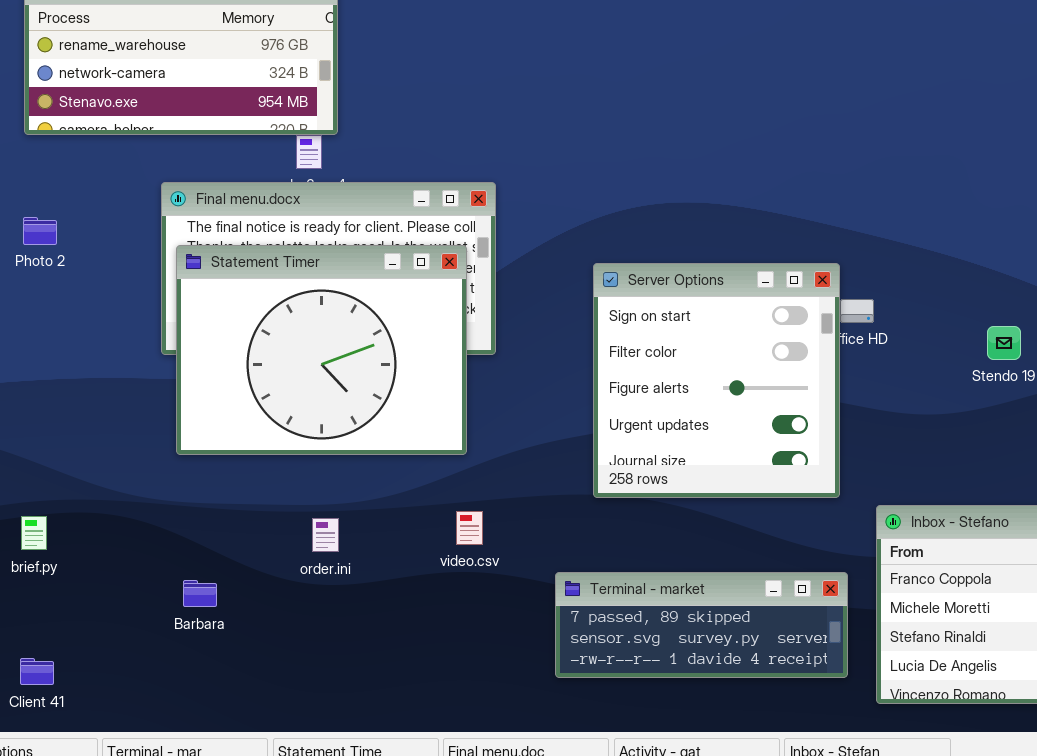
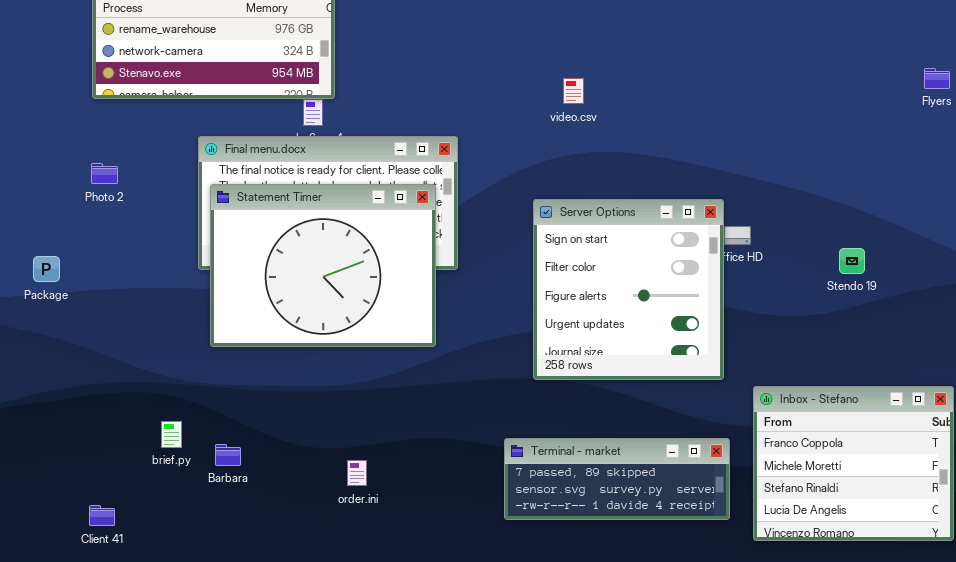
video.csv: [456,511,483,545] -> [563,78,584,104], moved
brief.py: [21,516,47,550] -> [161,421,182,448], moved
order.ini: [312,518,339,552] -> [347,460,367,486], moved

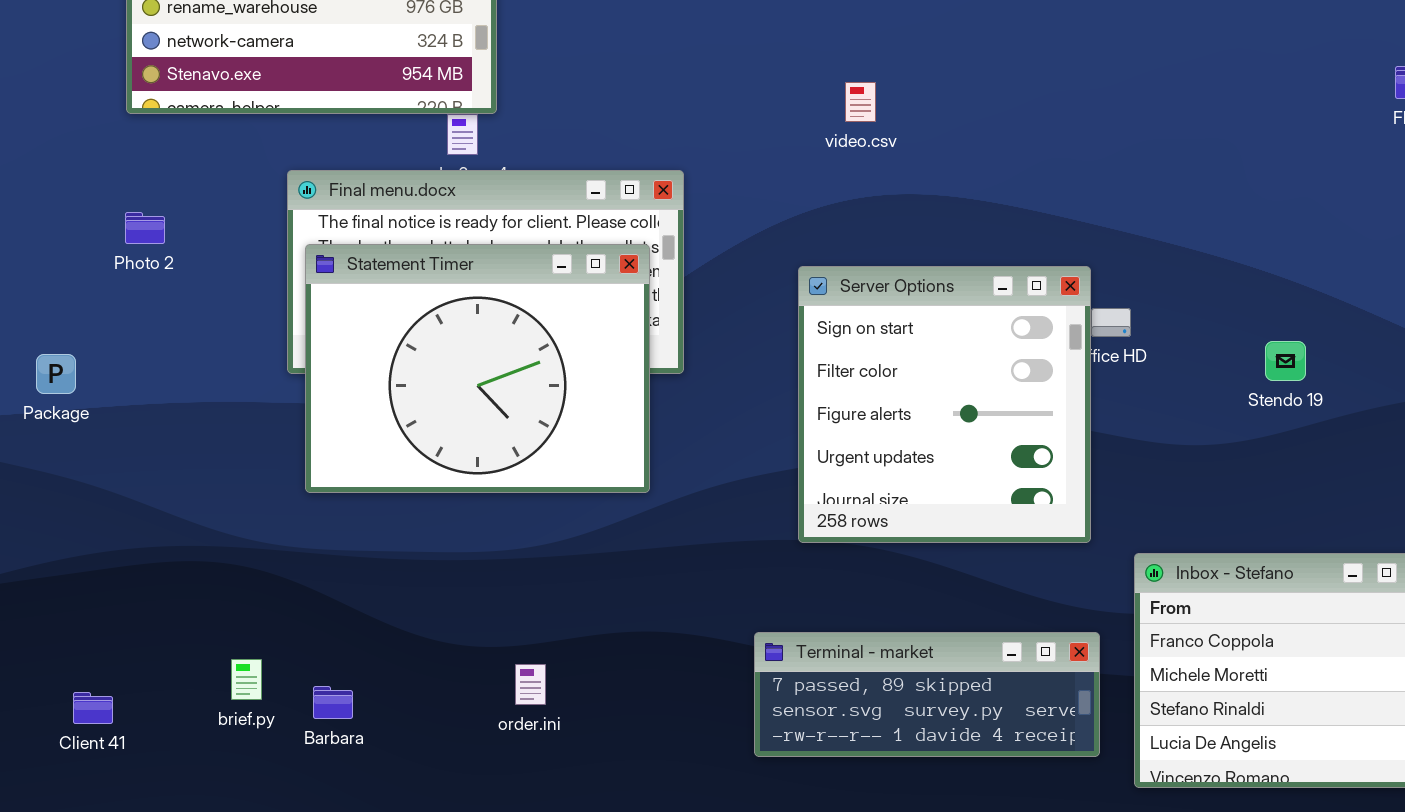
brief.py: [161,421,182,448] -> [231,659,262,700], moved
Barbara: [215,444,241,466] -> [313,686,353,719], moved
Client 41: [89,505,115,526] -> [73,692,113,724], moved

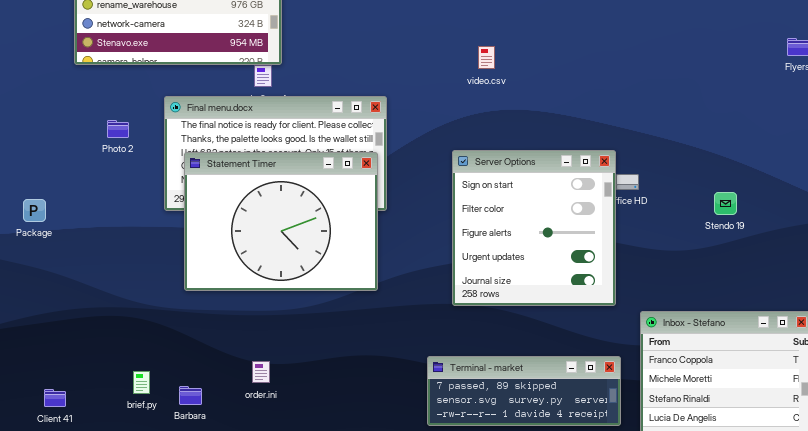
Photo 2: [125,212,165,244] -> [107,120,129,138], moved
Statement Timer: [305,244,650,493] -> [184,152,378,291], moved
order.ini: [515,664,546,705] -> [252,361,270,383], moved

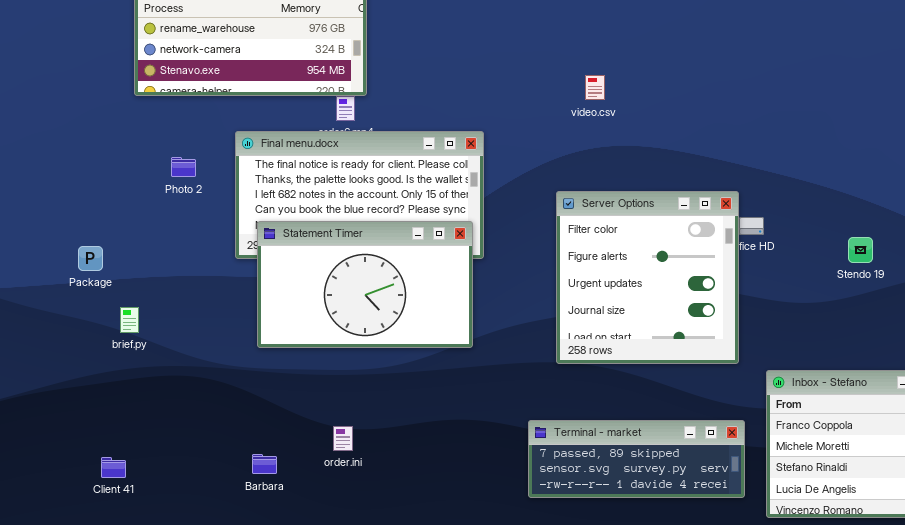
Server Options: [452,150,616,306] -> [556,191,739,364], scrolled down 1 row
Statement Timer: [184,152,378,291] -> [257,221,473,348], resized
brief.py: [133,371,150,394] -> [120,307,139,333], moved

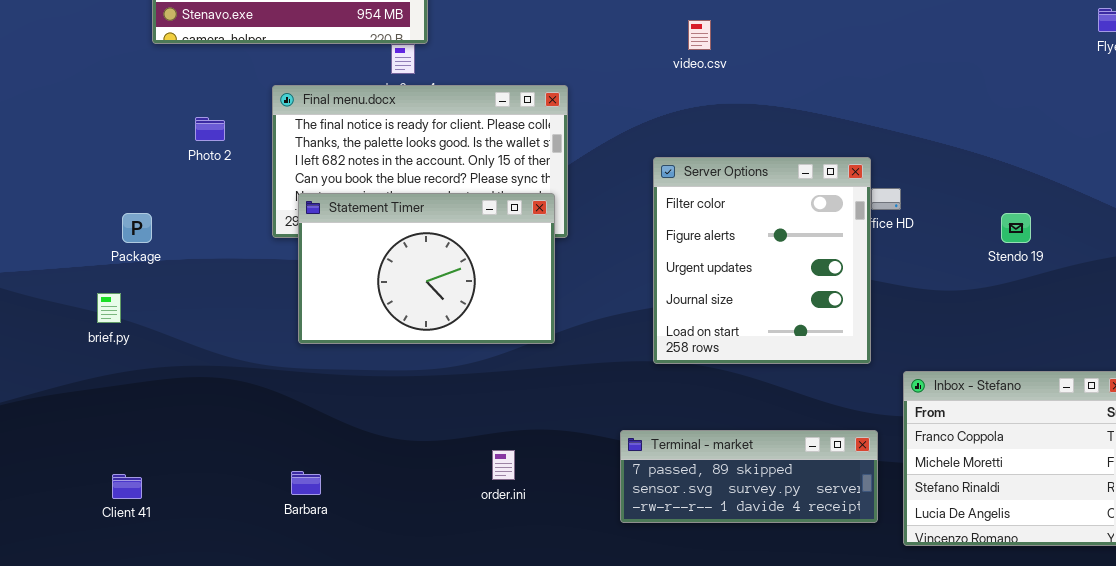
Package: [78,246,103,271] -> [122,213,152,243], moved
brief.py: [120,307,139,333] -> [97,293,121,323], moved
order.ini: [333,426,353,451] -> [492,450,515,480], moved

